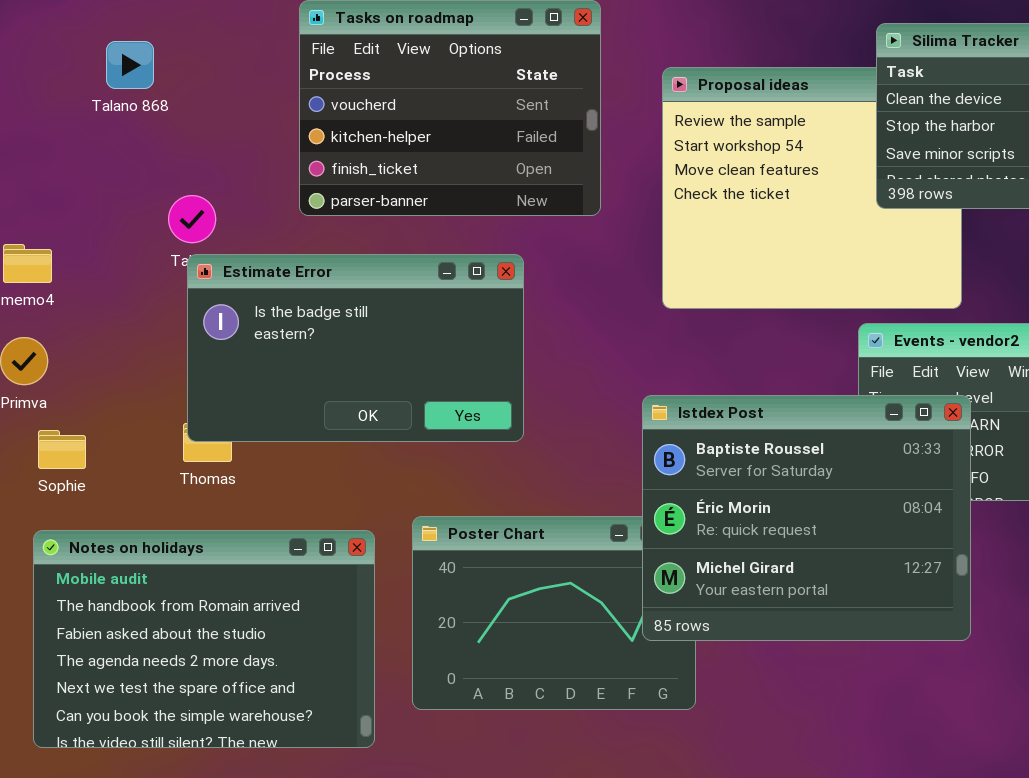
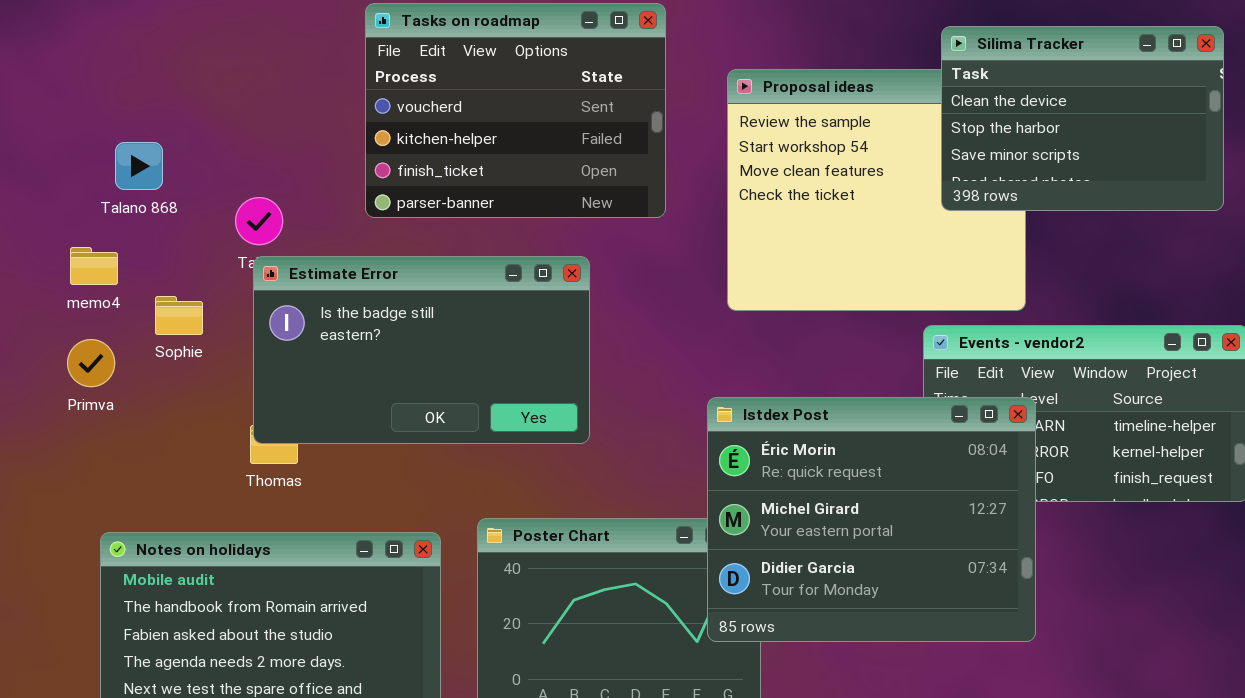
Talano 868: [106,41,154,89] -> [115,142,163,190], moved
Istdex Post: [642,395,971,641] -> [707,397,1036,642], scrolled down 1 row
Sophie: [38,430,86,469] -> [155,296,203,335], moved

